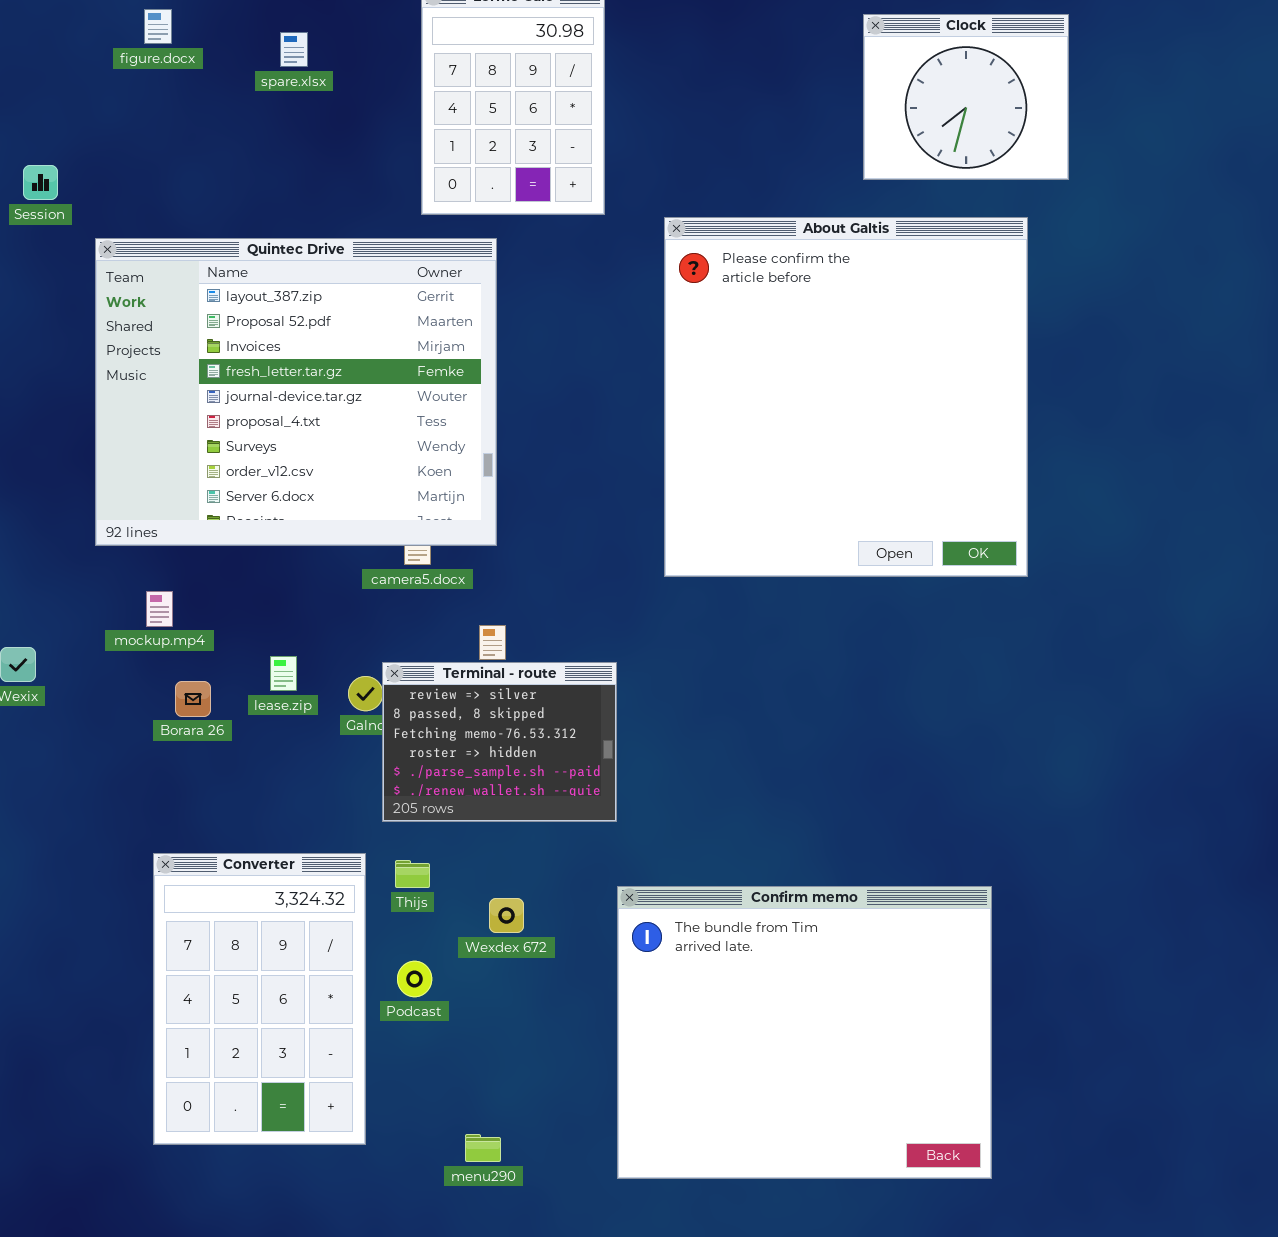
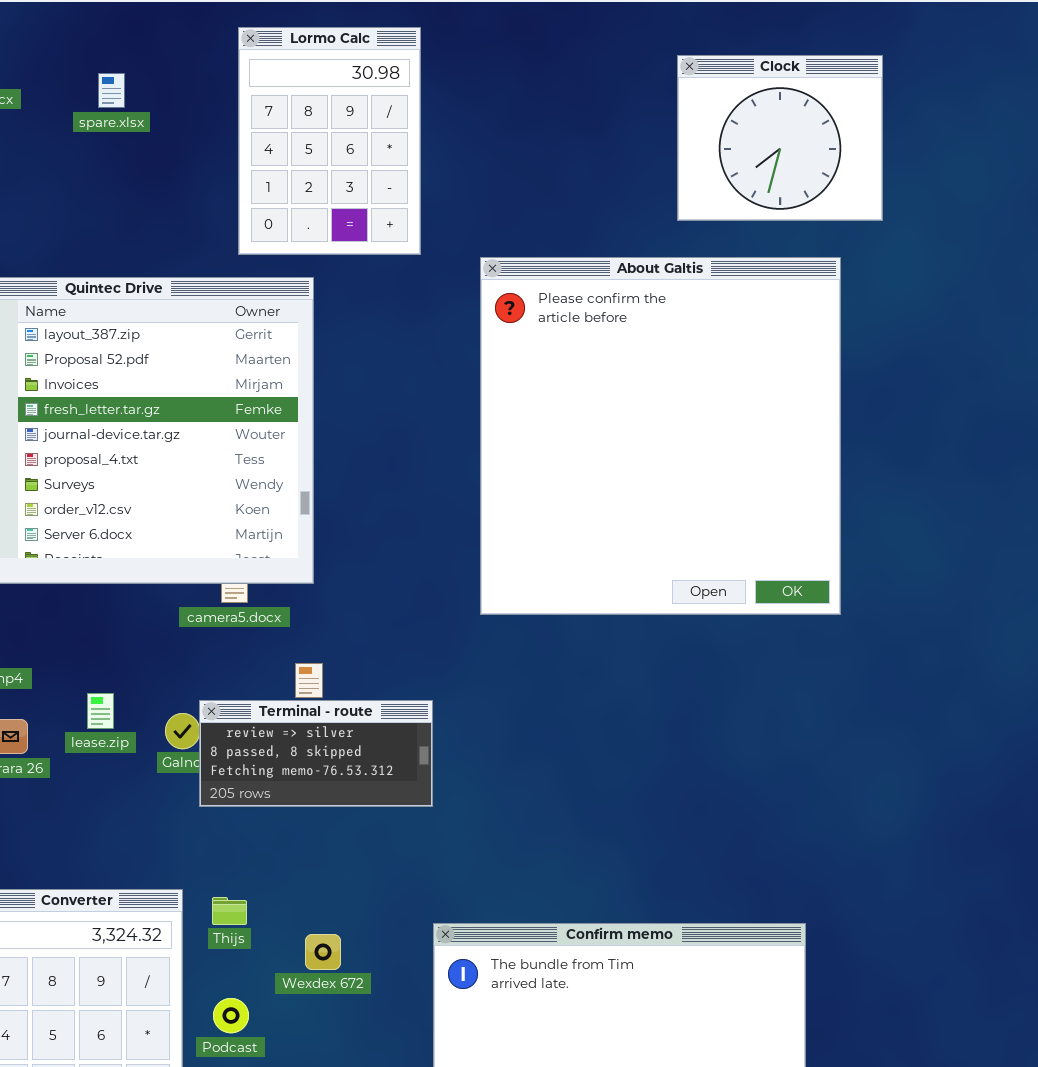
Terminal - route: [382,662,617,822] -> [199,700,433,807], resized

